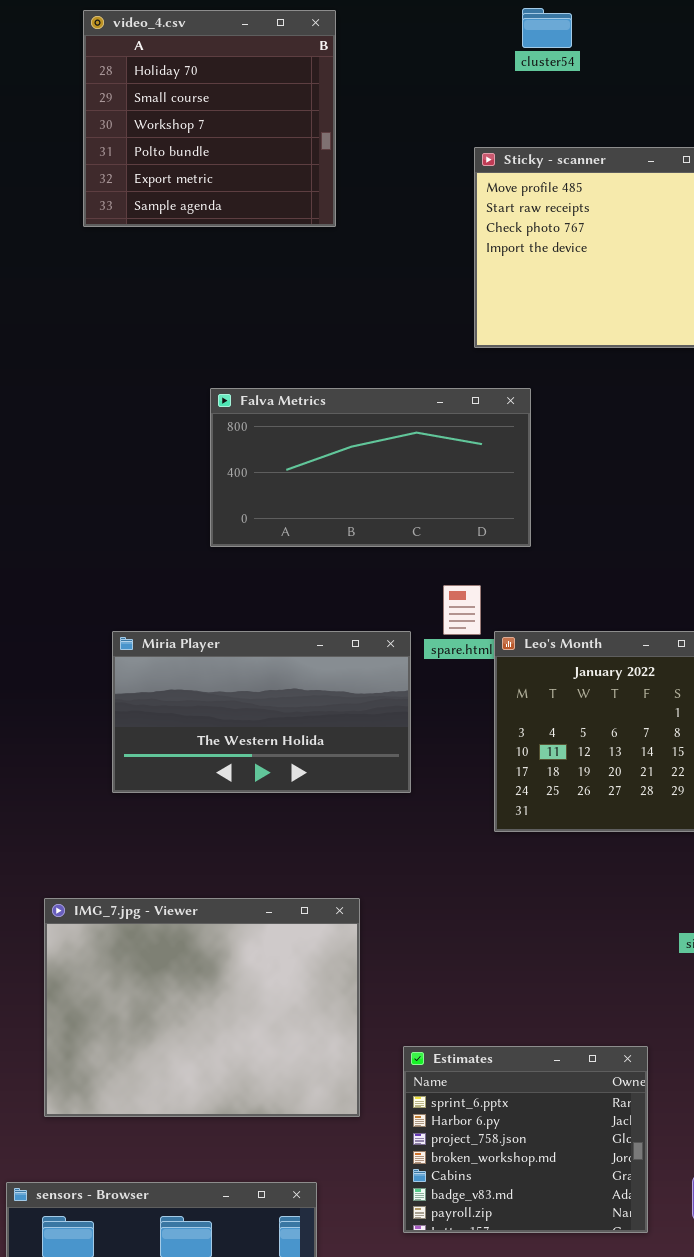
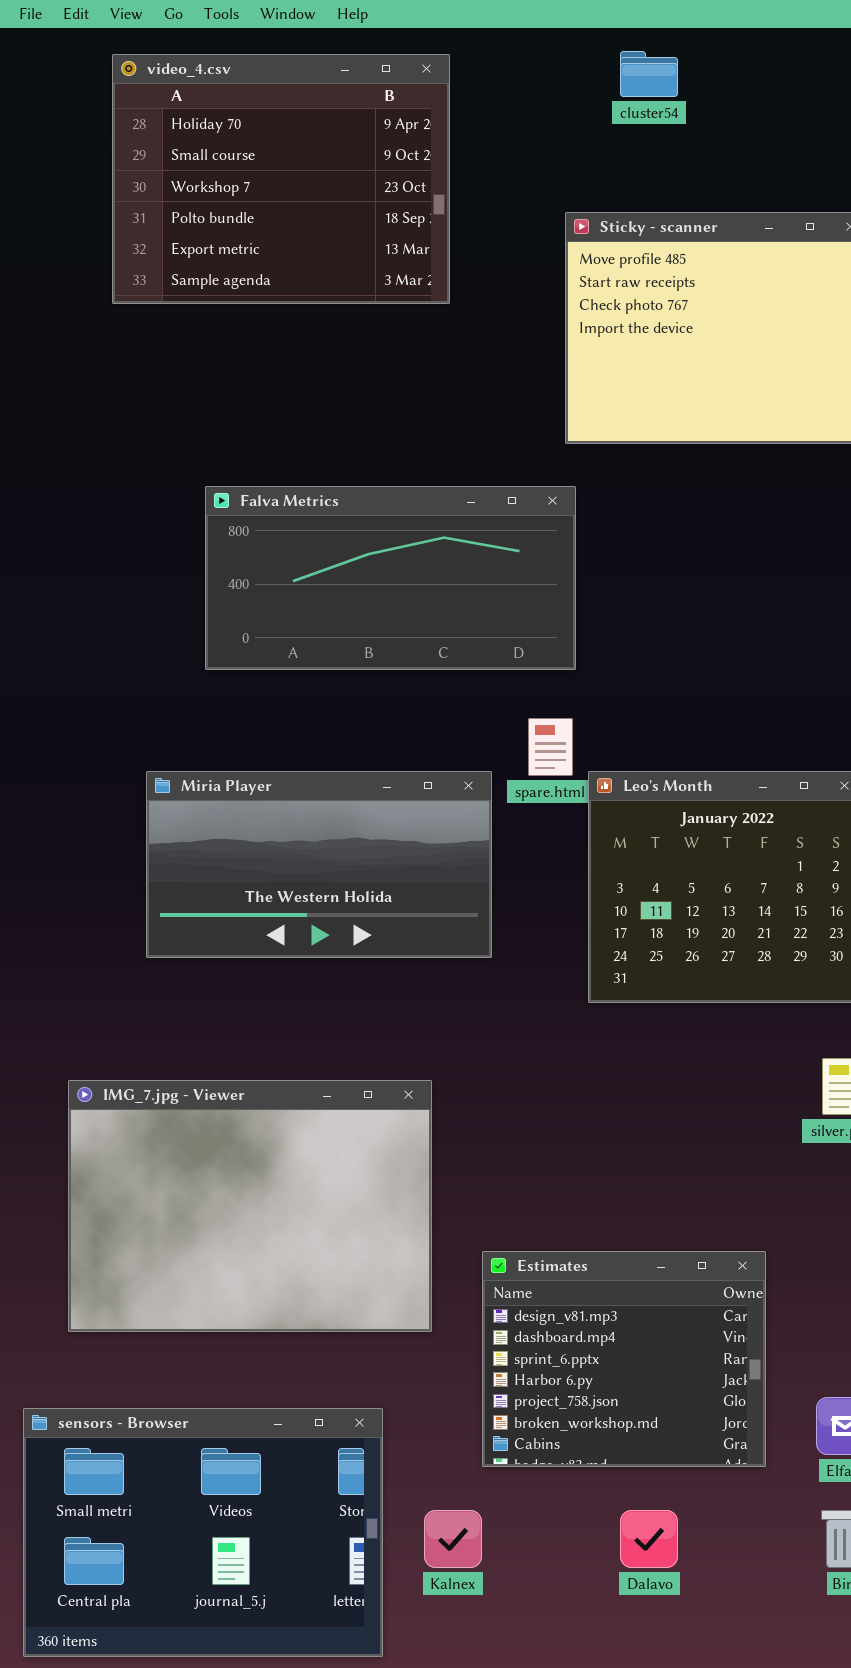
video_4.csv: [83,10,336,227] -> [112,54,450,304], resized
Falva Metrics: [210,388,531,547] -> [205,486,576,670], moved
Estimates: [403,1046,648,1233] -> [482,1251,766,1467], scrolled up 2 rows

